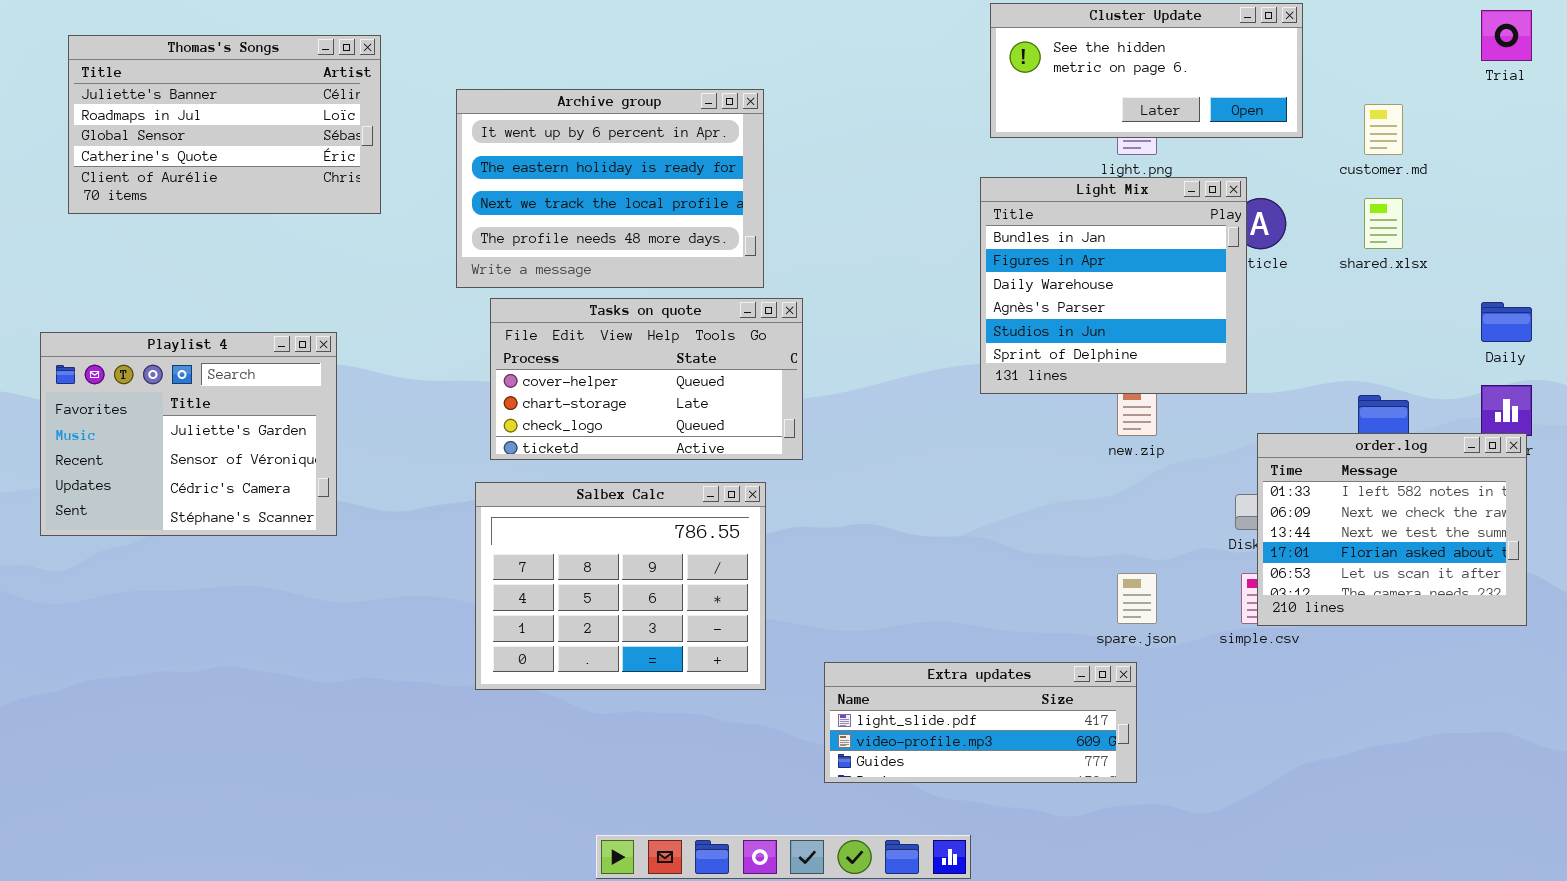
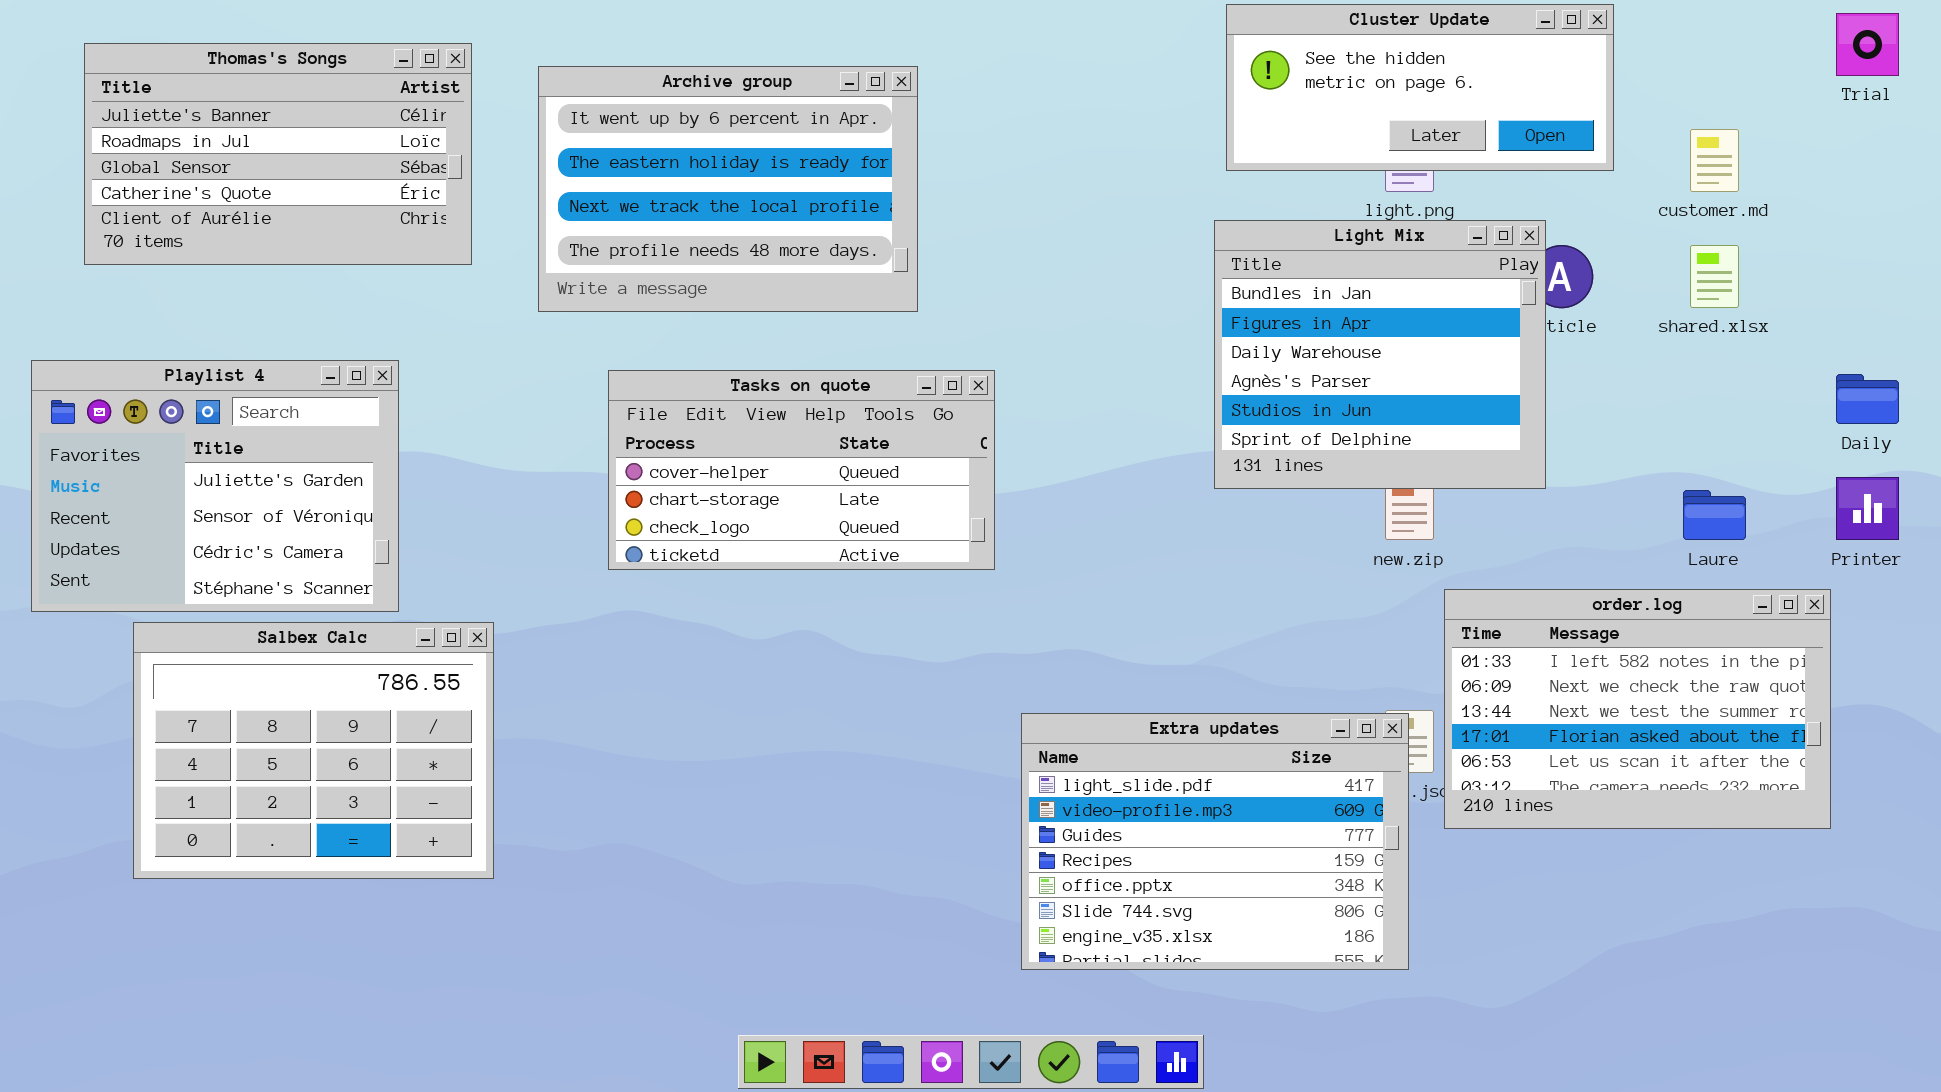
Archive group: [456,89,764,288] -> [538,66,918,312], moved
Playlist 4: [40,332,337,536] -> [31,360,399,612], moved
order.log: [1257,433,1527,626] -> [1444,589,1831,829], moved, resized
Salbex Calc: [475,482,766,690] -> [133,622,494,879], moved
Extra updates: [824,662,1137,783] -> [1021,713,1409,970], resized

